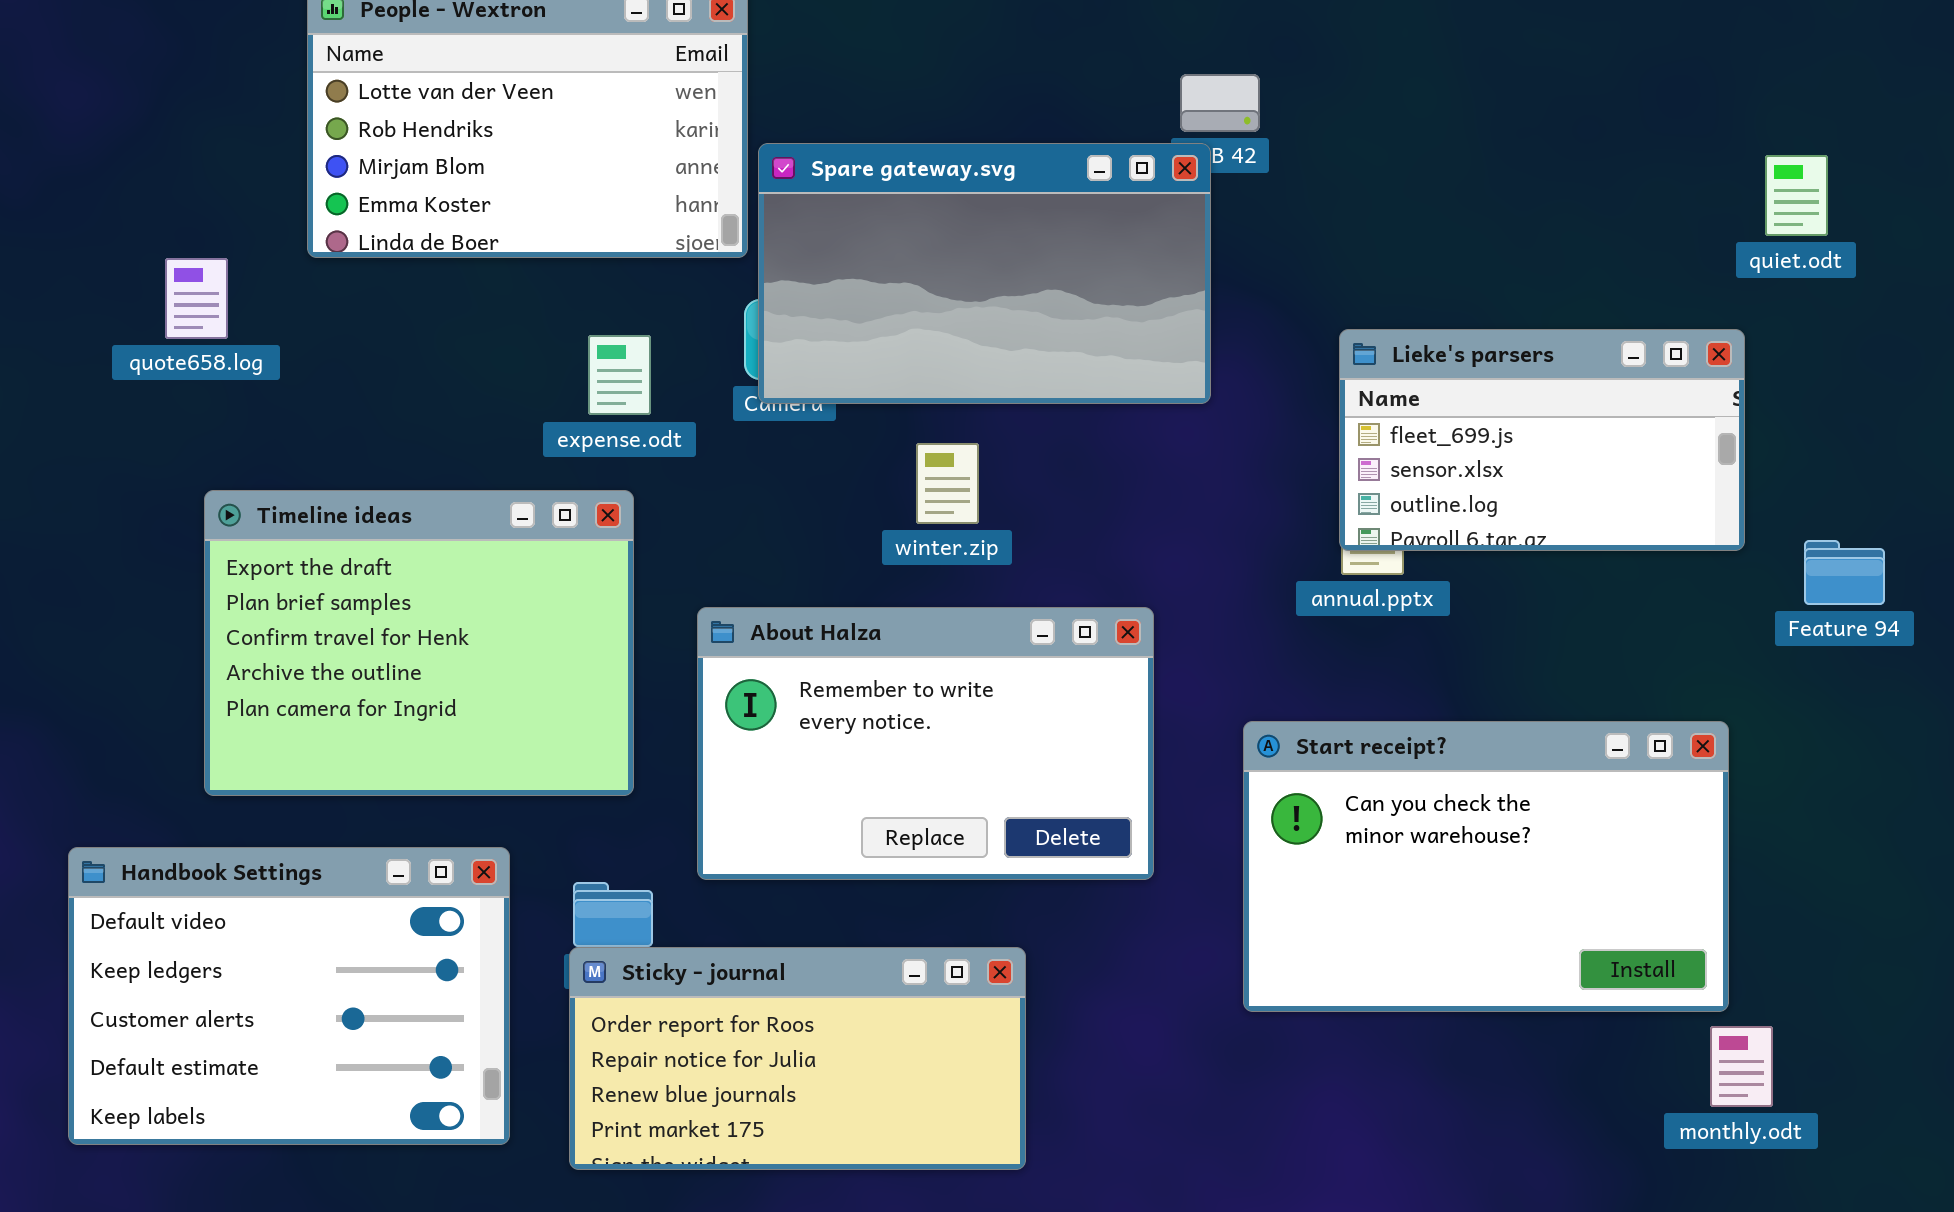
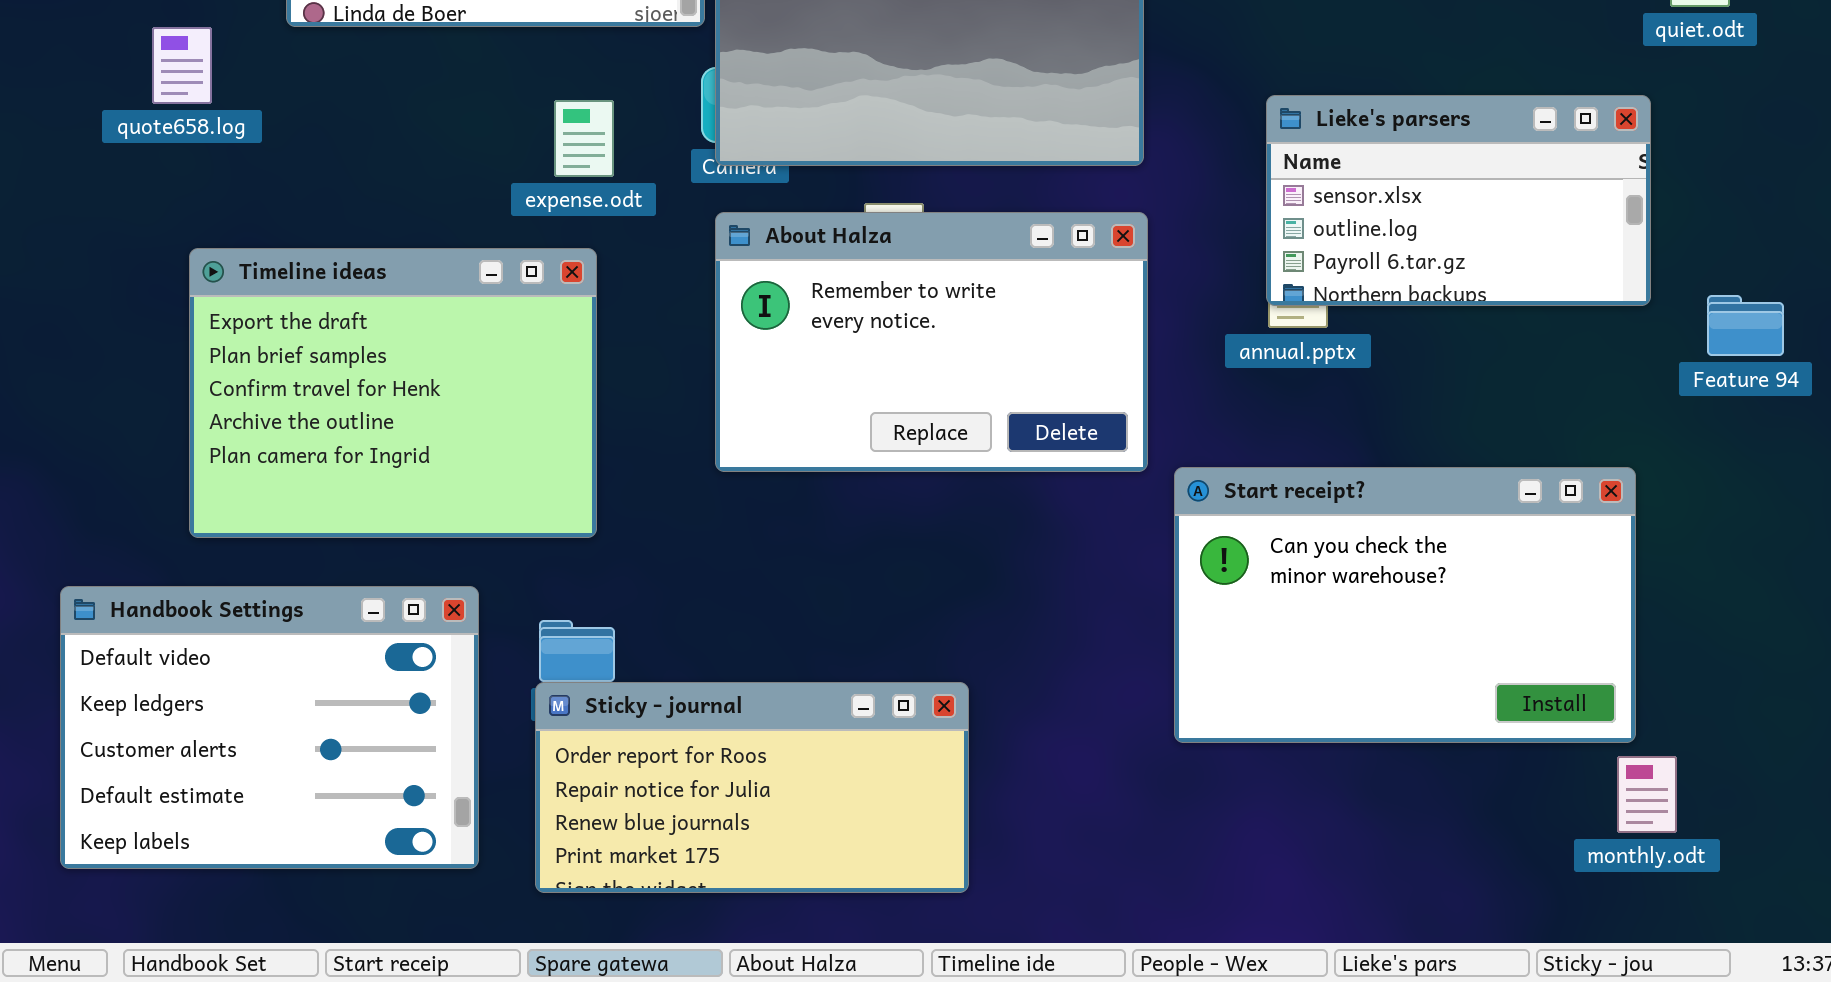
Lieke's parsers: [1339,329,1745,551] -> [1266,95,1651,306], scrolled down 1 row
About Halza: [697,607,1154,880] -> [715,212,1148,472], moved

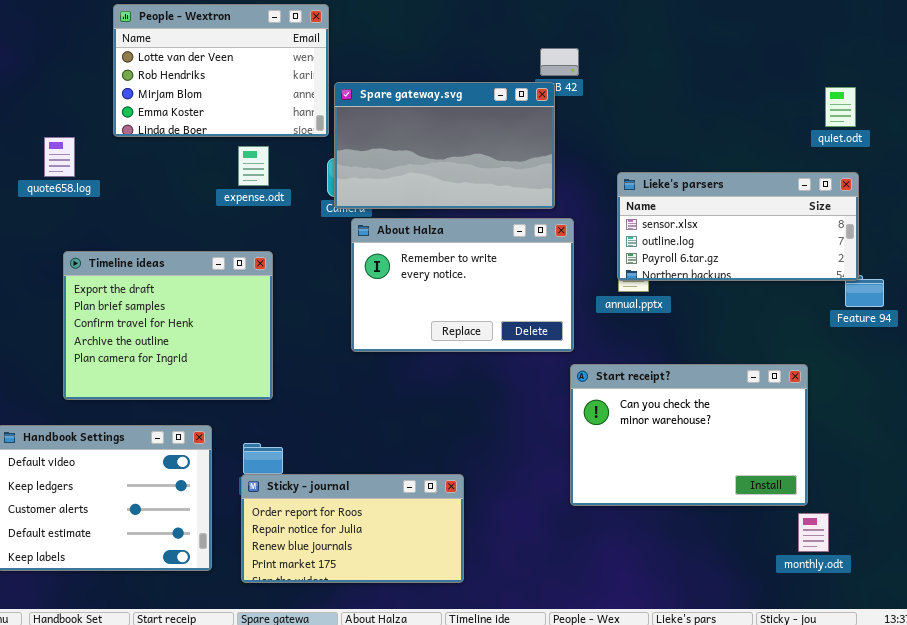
Lieke's parsers: [1266,95,1651,306] -> [617,172,859,281], resized
expense.odt: [554,100,614,177] -> [238,146,269,186], moved
About Halza: [715,212,1148,472] -> [351,218,574,352], moved

